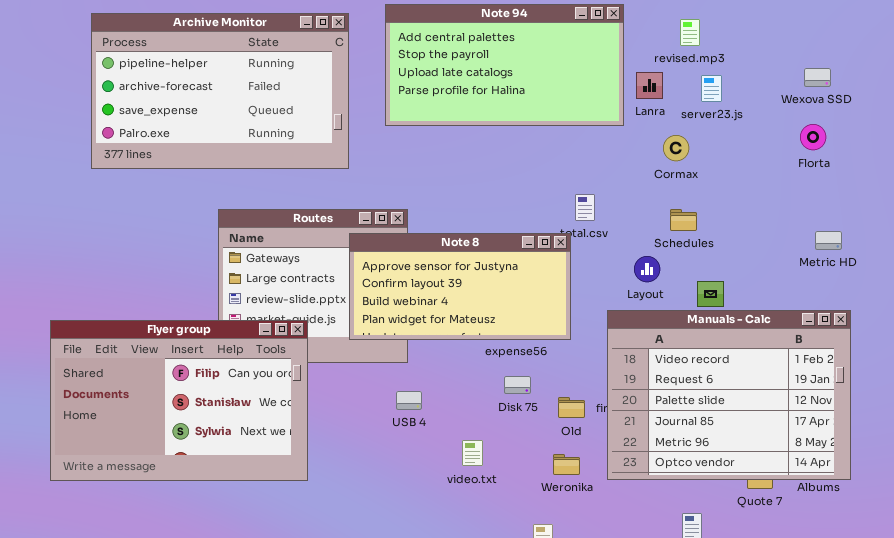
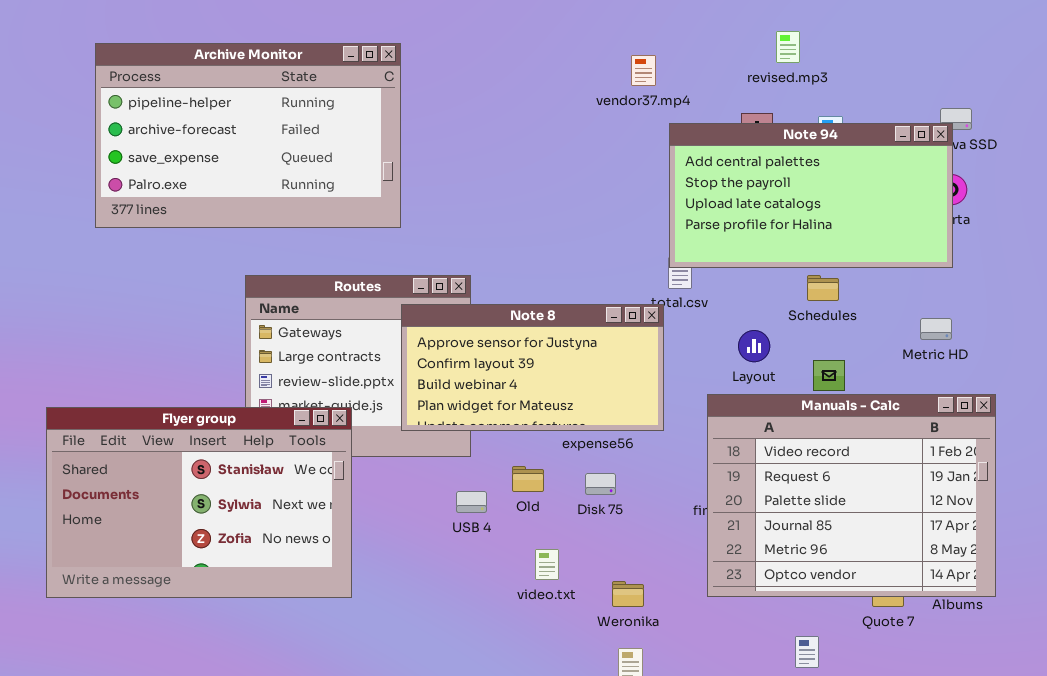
Note 94: [385,4,624,126] -> [669,123,953,268], moved
revised.mp3: [680,19,700,46] -> [776,31,800,63], moved
Schedules: [670,209,697,231] -> [807,275,839,301], moved
Metric HD: [815,231,842,250] -> [920,318,952,340], moved
Flyer group: [50,320,308,481] -> [46,407,352,598], scrolled down 1 row
Old: [558,397,585,418] -> [512,466,544,492], moved
Weronika: [553,454,580,475] -> [612,581,644,607], moved

